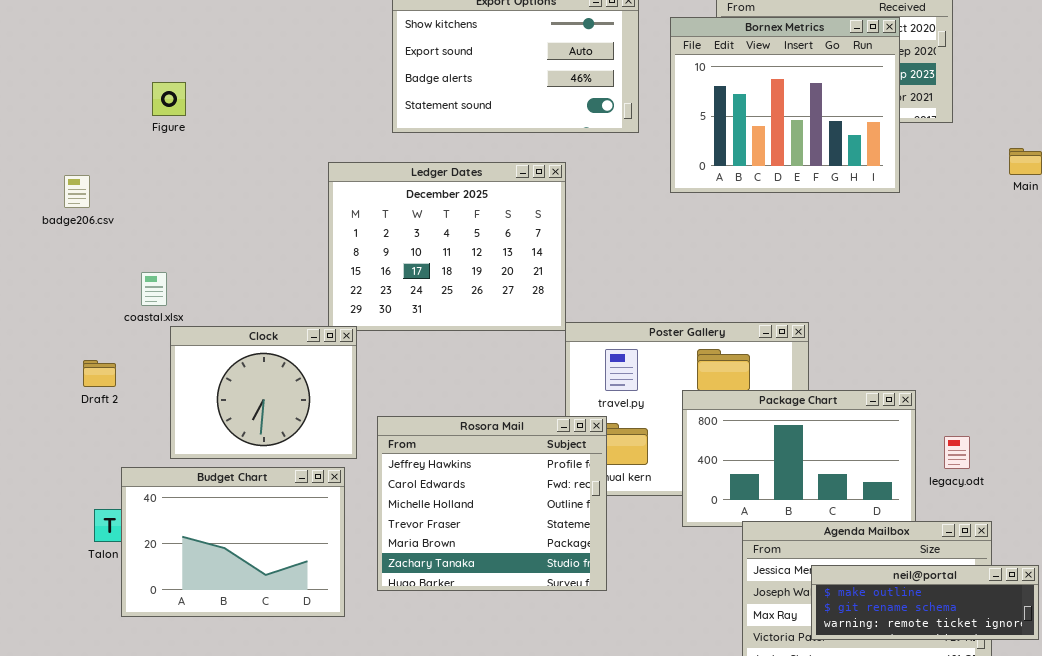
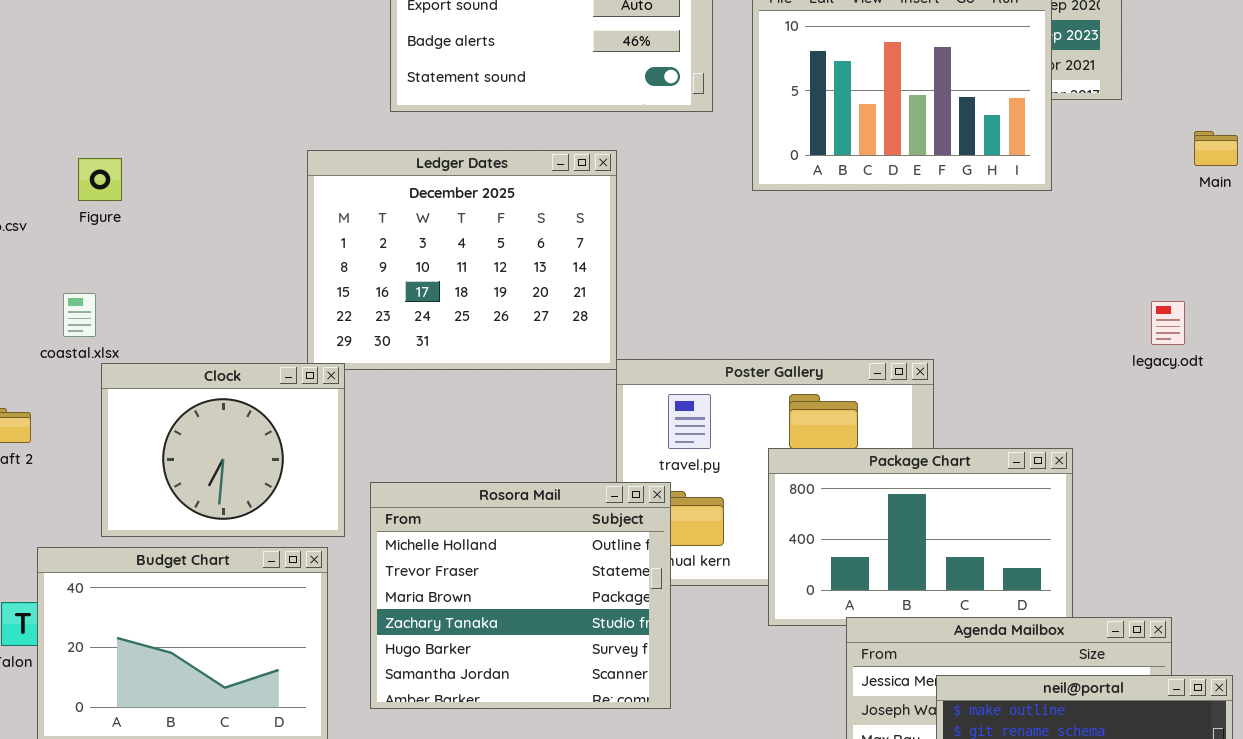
Figure: [152,82,186,116] -> [78,158,122,201], moved
Rosora Mail: [377,416,607,591] -> [370,482,671,709], scrolled down 2 rows
legacy.odt: [944,436,970,469] -> [1151,301,1185,345], moved

